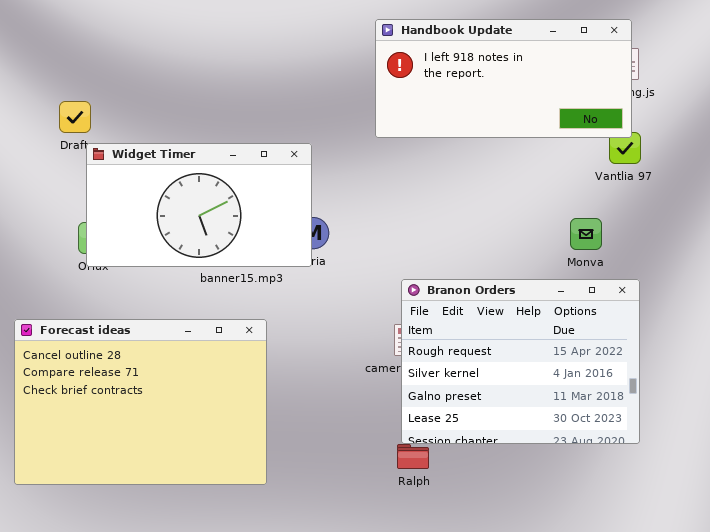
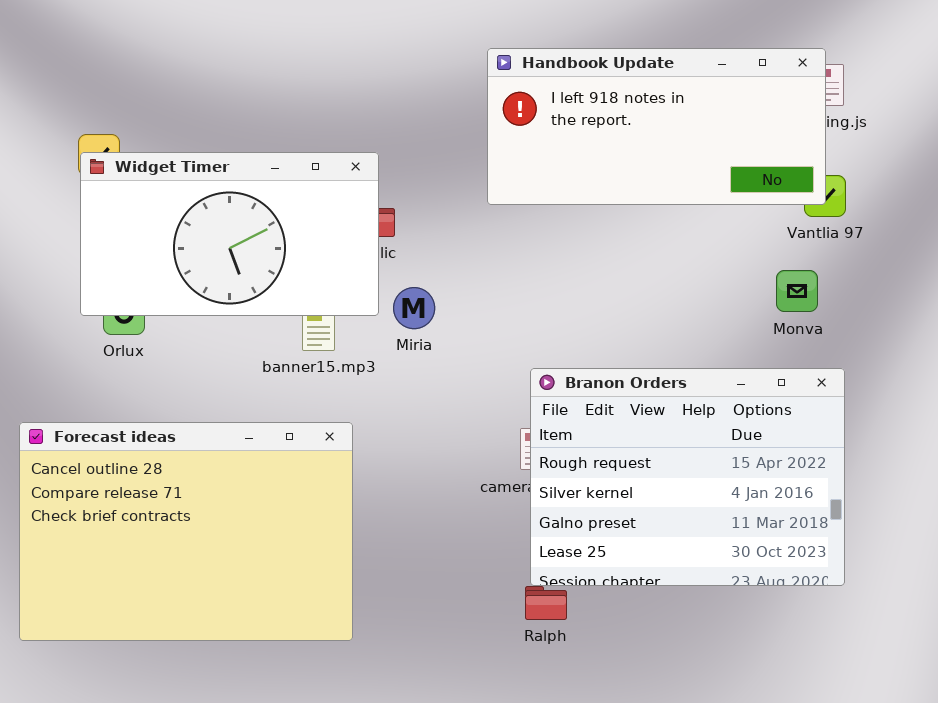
Handbook Update: [375,19,632,138] -> [487,48,826,205], moved
Widget Timer: [86,143,312,267] -> [80,152,379,316], moved
Monva: [570,218,602,250] -> [776,270,818,312], moved

